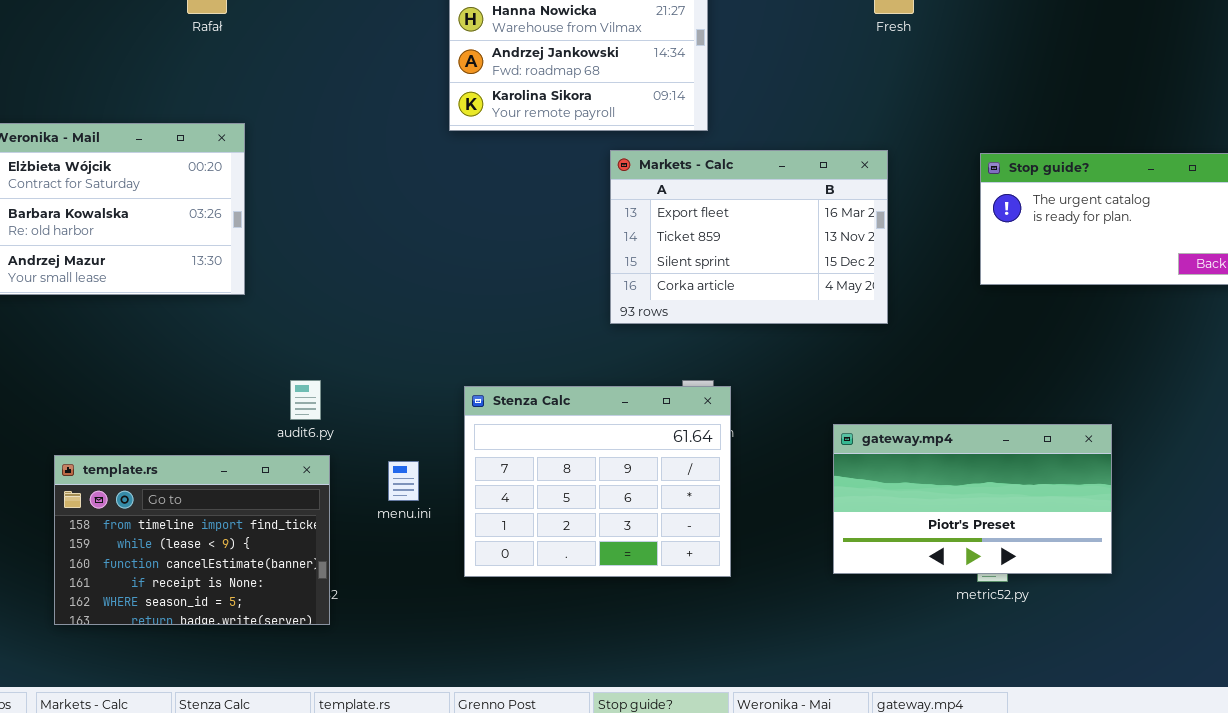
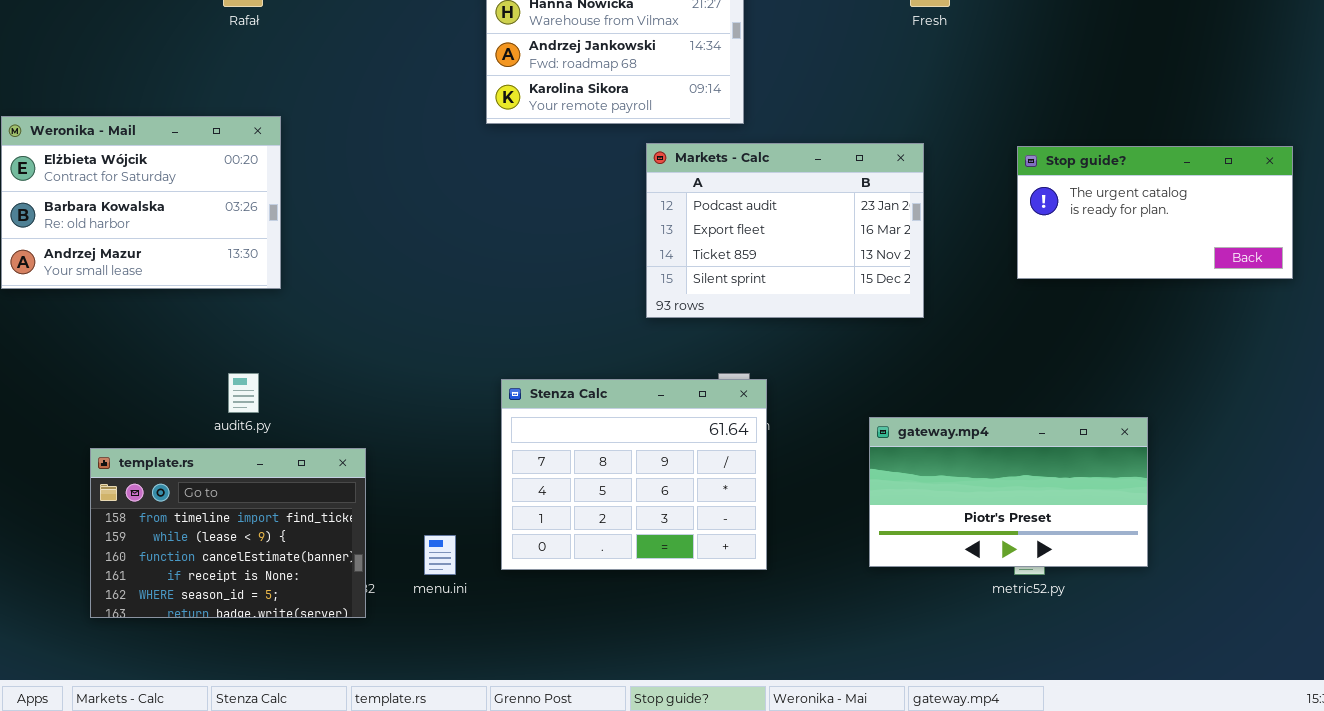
Markets - Calc: [610,150,888,324] -> [646,143,924,318], scrolled up 1 row
audit6.py: [290,380,321,420] -> [228,373,259,413], moved
menu.ini: [388,461,419,501] -> [424,535,456,575], moved

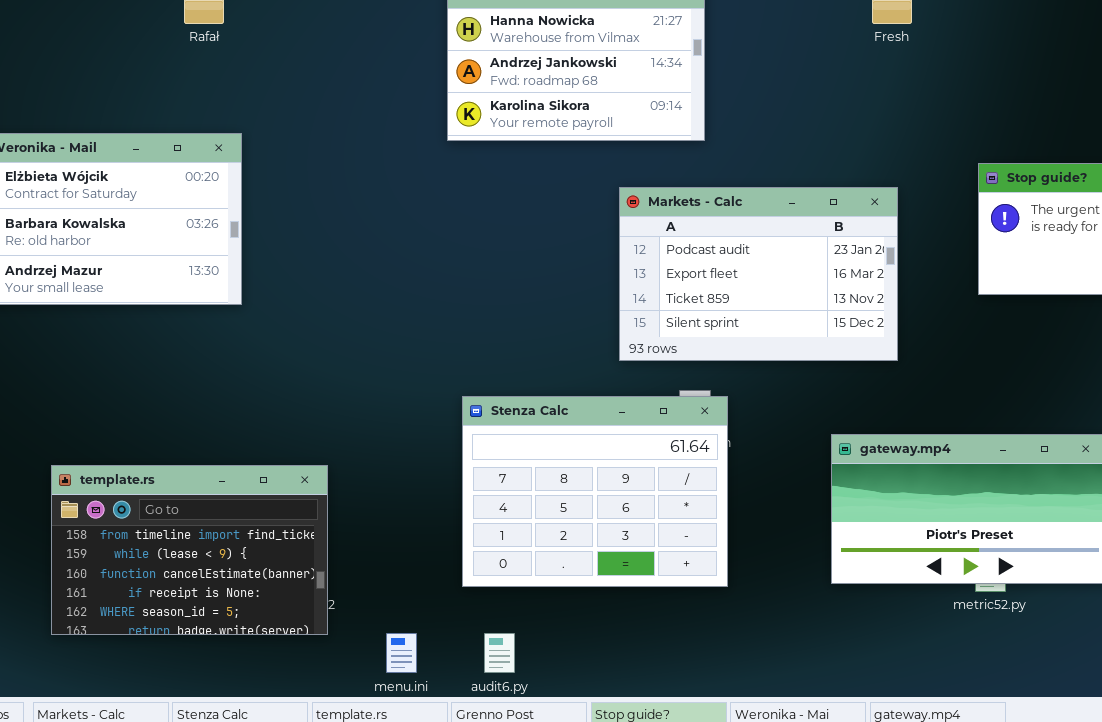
Markets - Calc: [646,143,924,318] -> [619,187,898,361], moved
audit6.py: [228,373,259,413] -> [484,633,515,673], moved
menu.ini: [424,535,456,575] -> [386,633,417,673], moved

